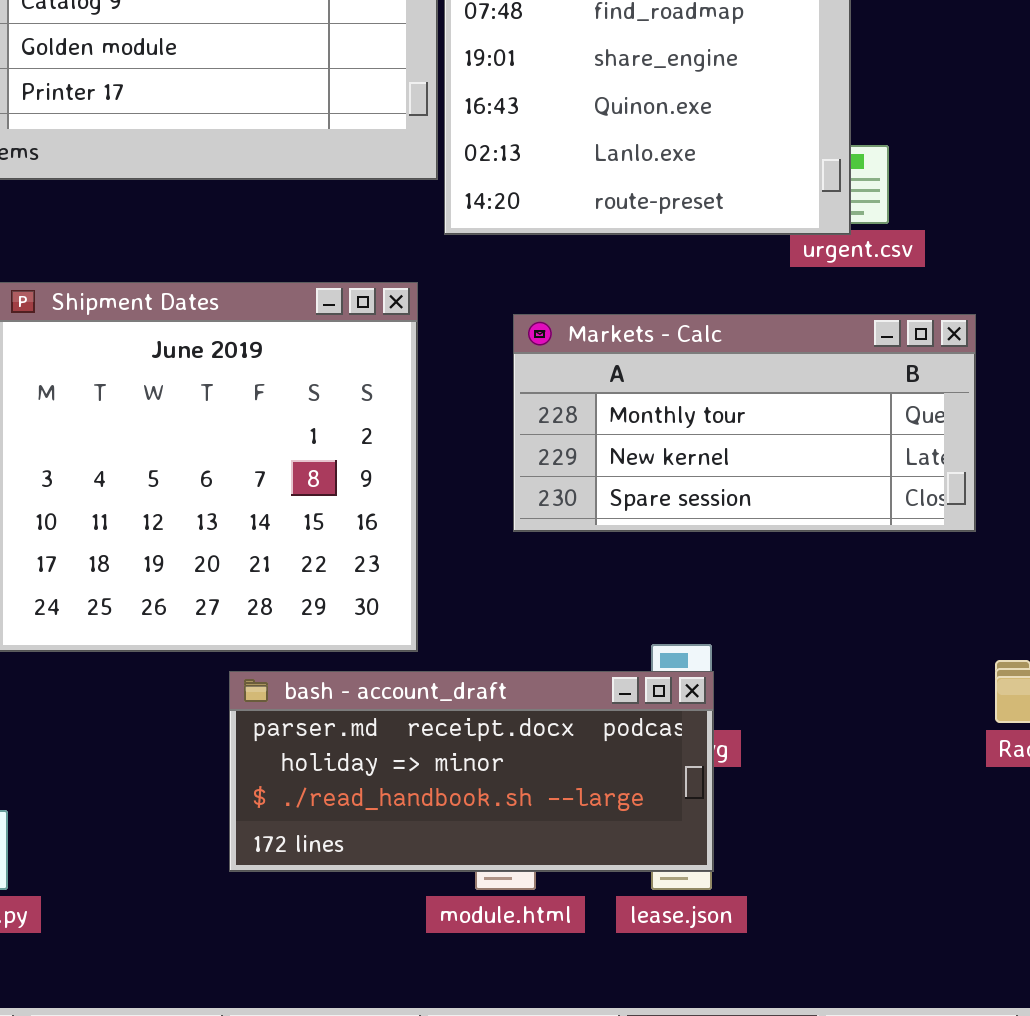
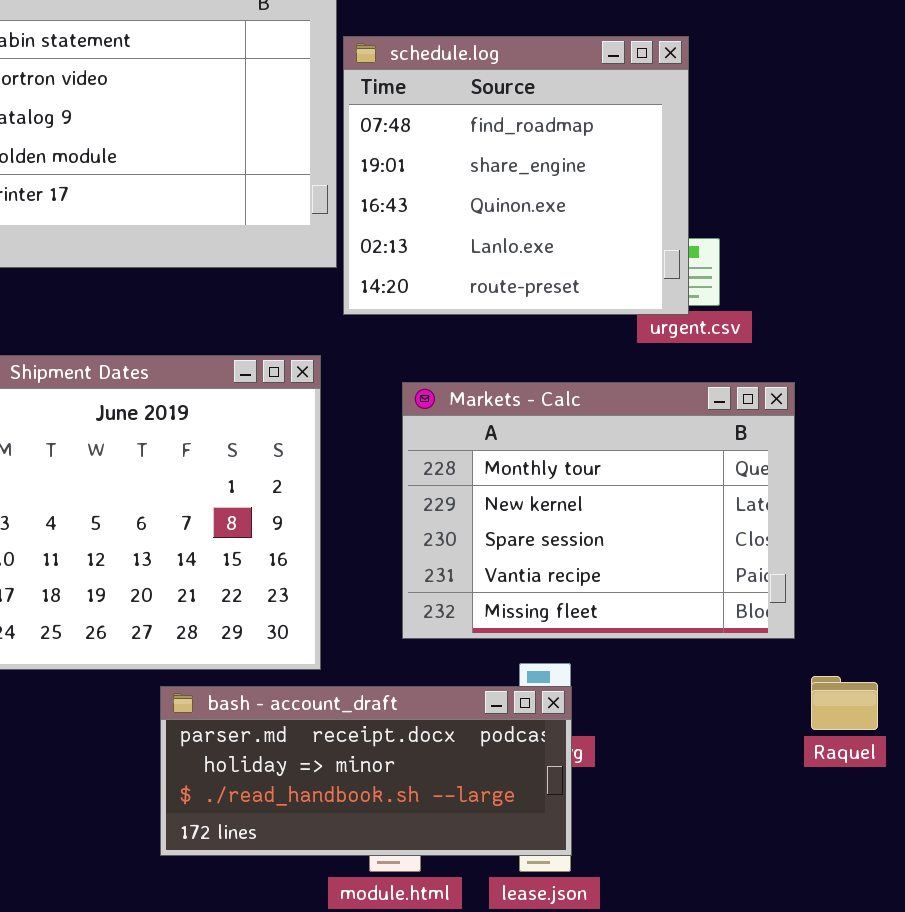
Markets - Calc: [513,314,976,532] -> [402,382,795,639], resized

